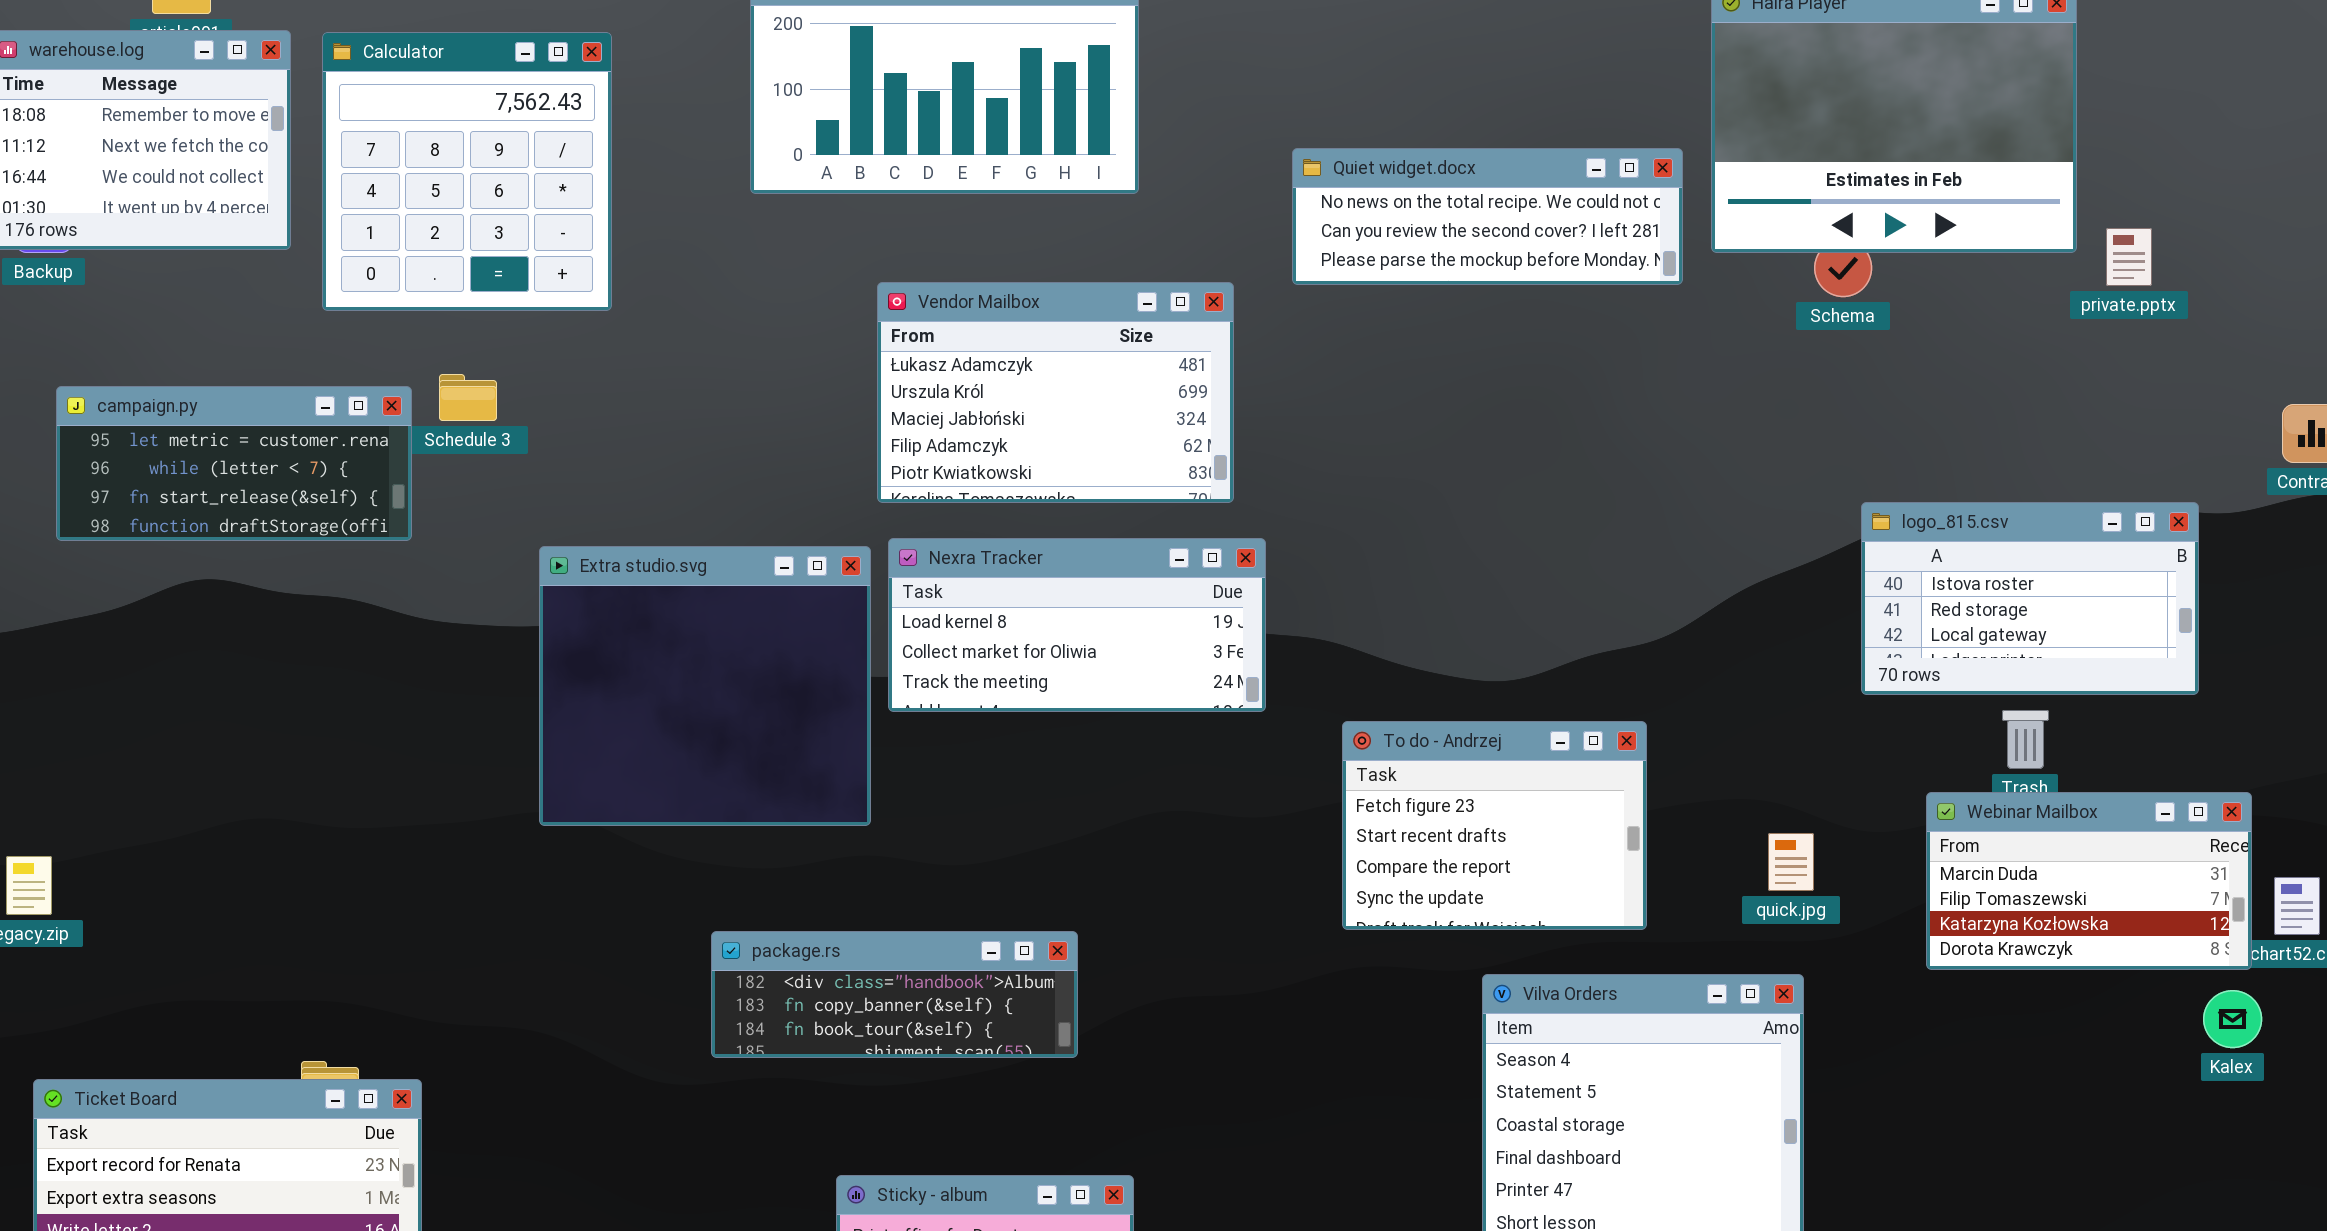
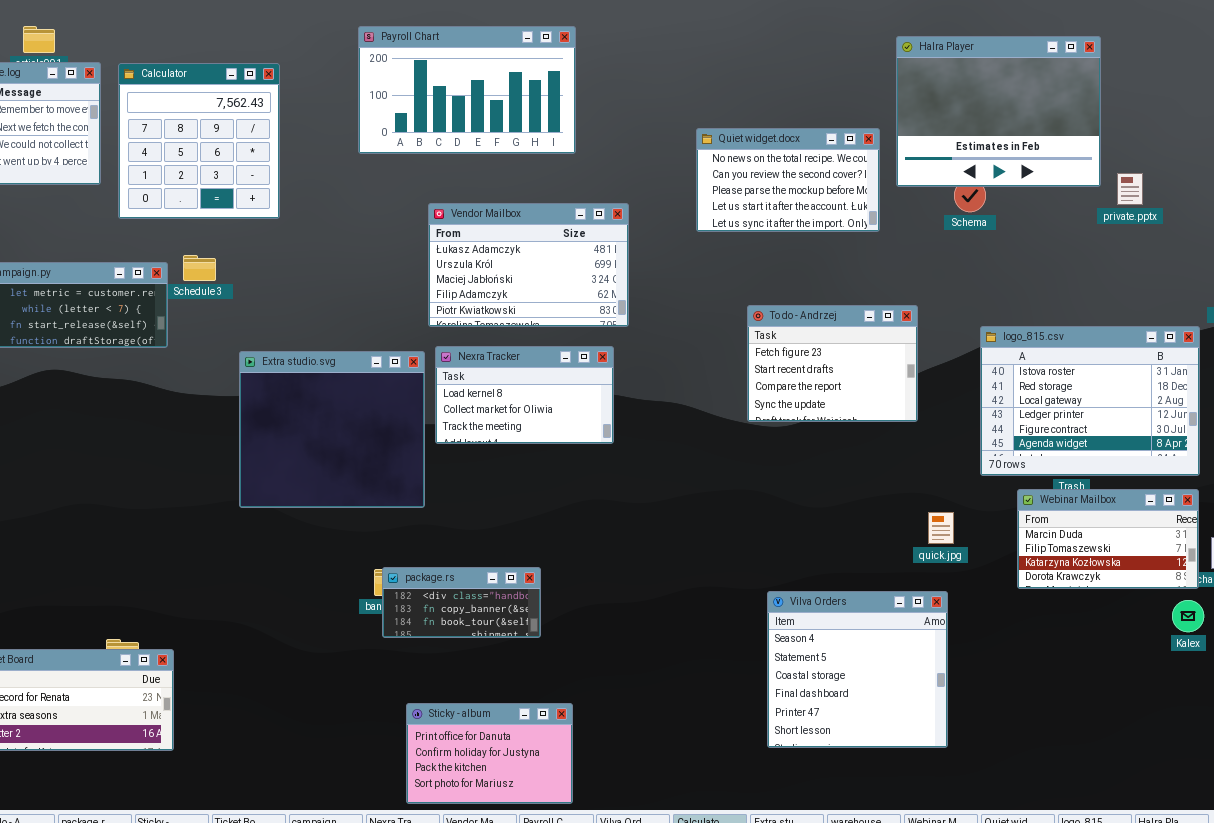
Quiet widget.docx: [1292,148,1683,285] -> [696,128,880,232], resized
logo_815.csv: [1861,502,2199,695] -> [980,326,1200,476], resized
Nexra Tracker: [888,538,1266,712] -> [435,346,614,444], resized
To do - Andrzej: [1342,721,1647,930] -> [747,305,918,422], moved
package.rs: [711,931,1078,1058] -> [382,567,541,638], resized

